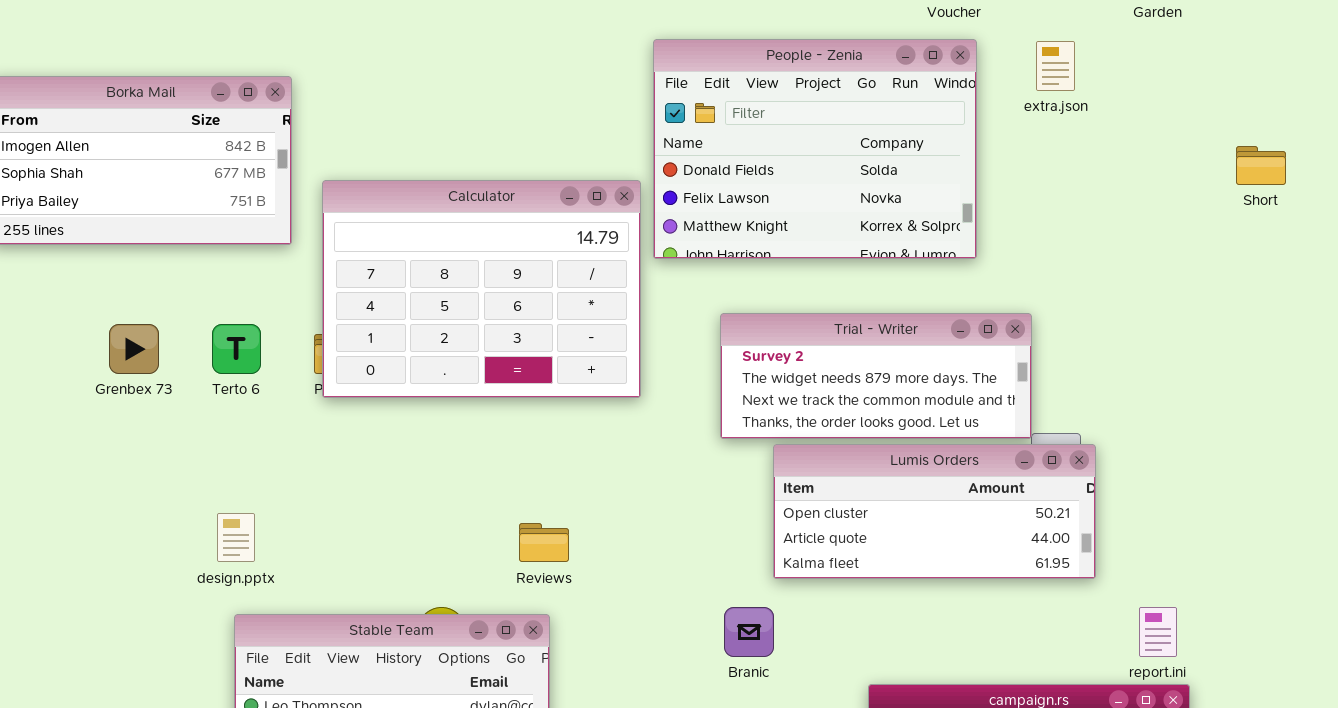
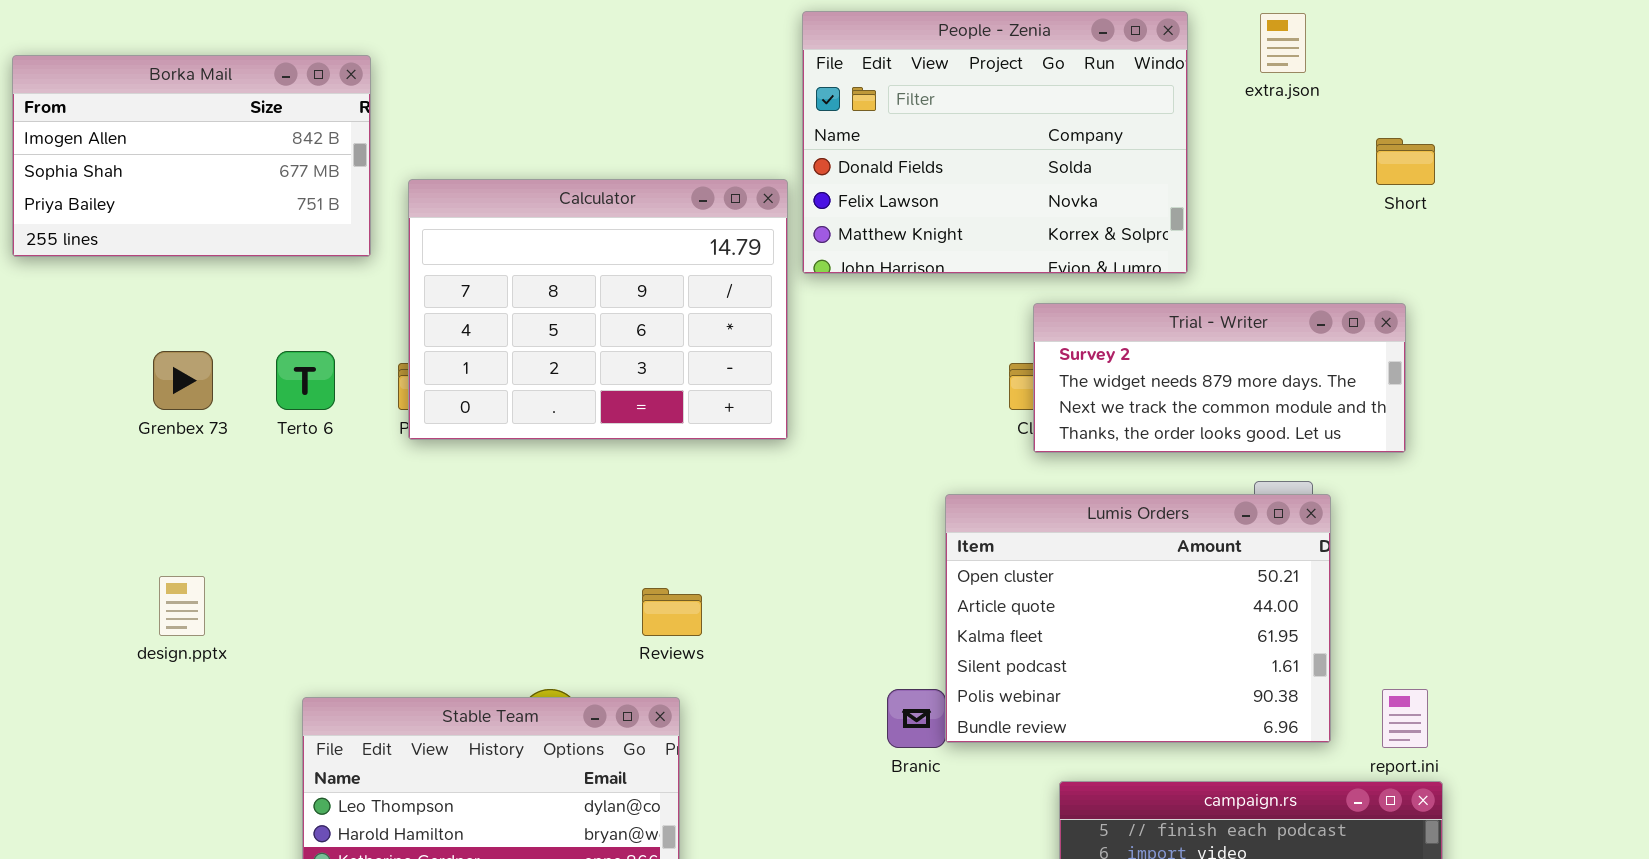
Short: [1236,146,1286,185] -> [1376,138,1435,185], moved
Trial - Writer: [720,313,1032,439] -> [1033,303,1406,453], moved
Lumis Orders: [773,444,1096,579] -> [945,494,1331,743], resized
design.pptx: [217,513,255,562] -> [159,576,205,636], moved

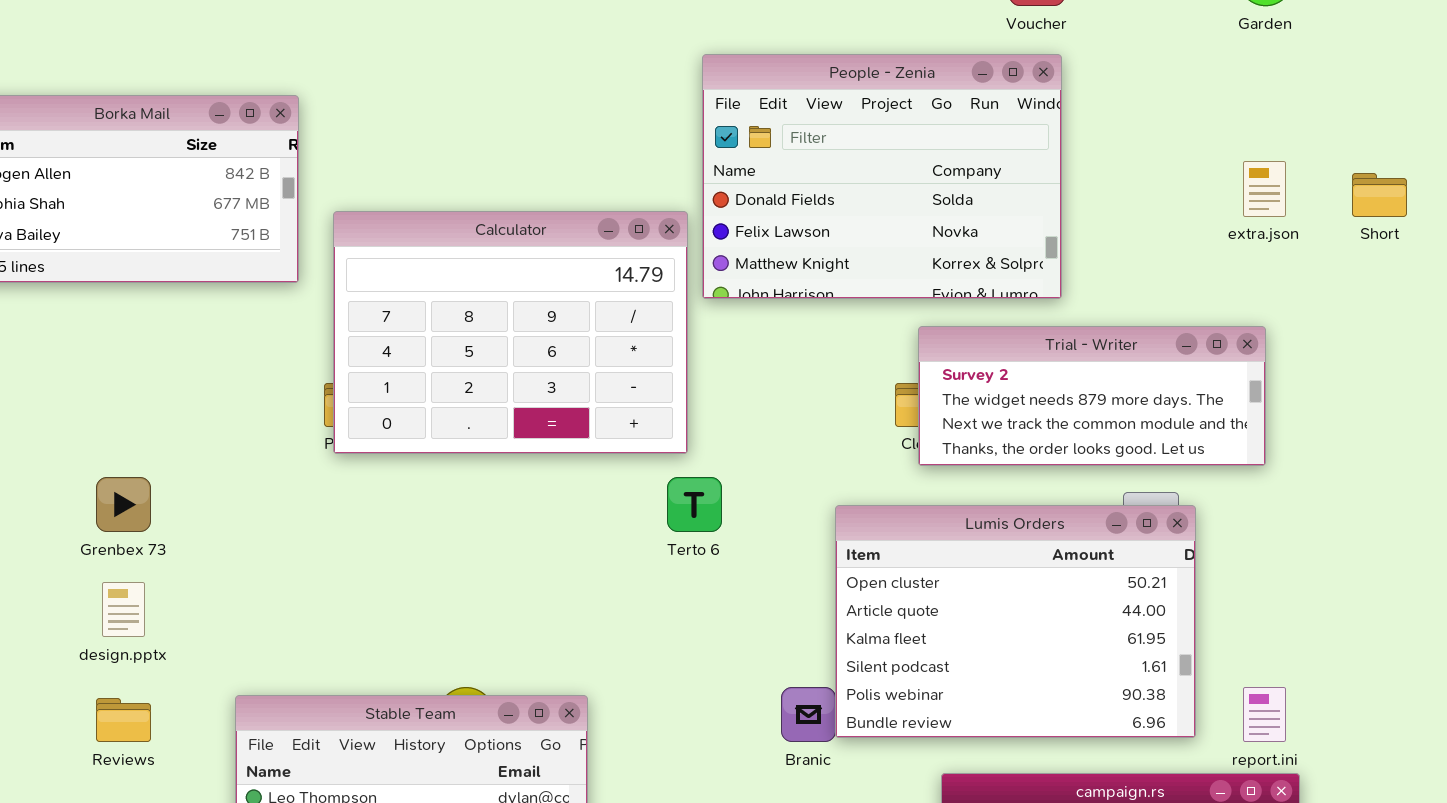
extra.json: [1260,13,1306,73] -> [1243,161,1286,217], moved
Short: [1376,138,1435,185] -> [1352,173,1407,217], moved
Grenbex 73: [153,351,213,410] -> [96,477,151,532], moved
Terto 6: [276,351,335,410] -> [667,477,722,532], moved
Reviews: [642,588,702,636] -> [96,698,151,742], moved

